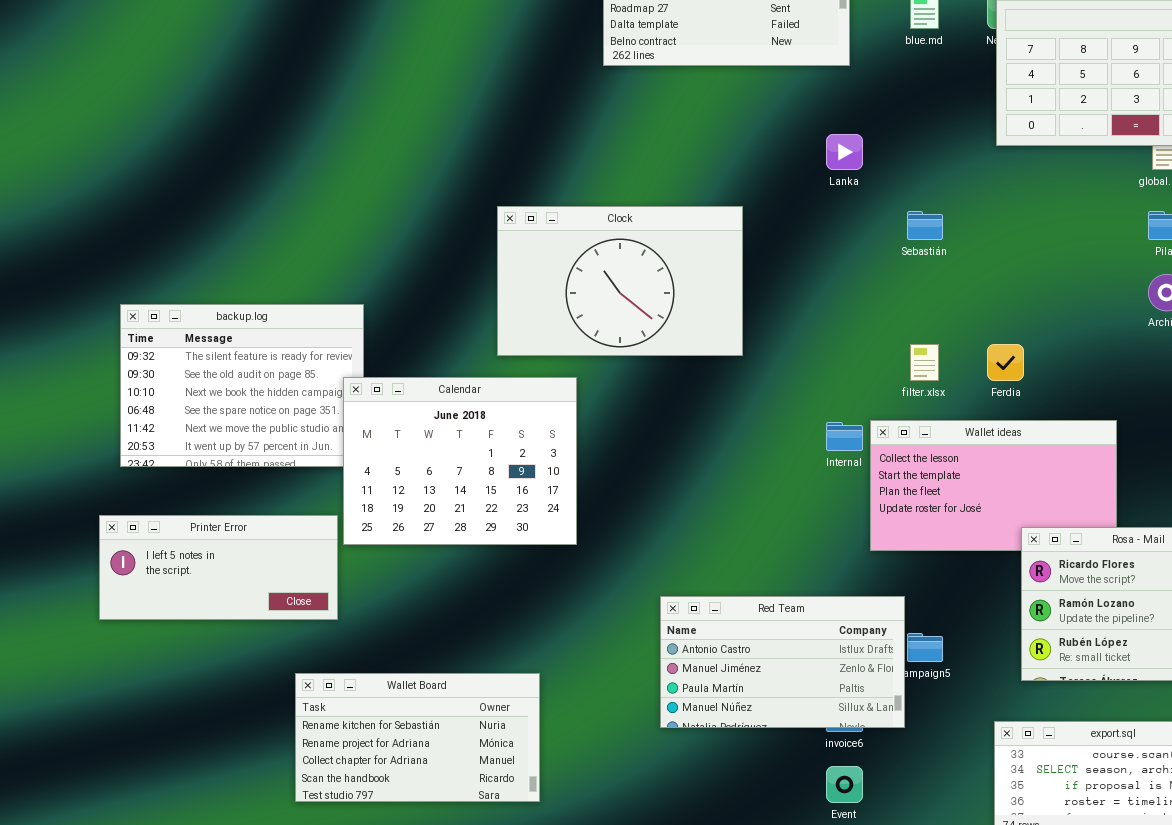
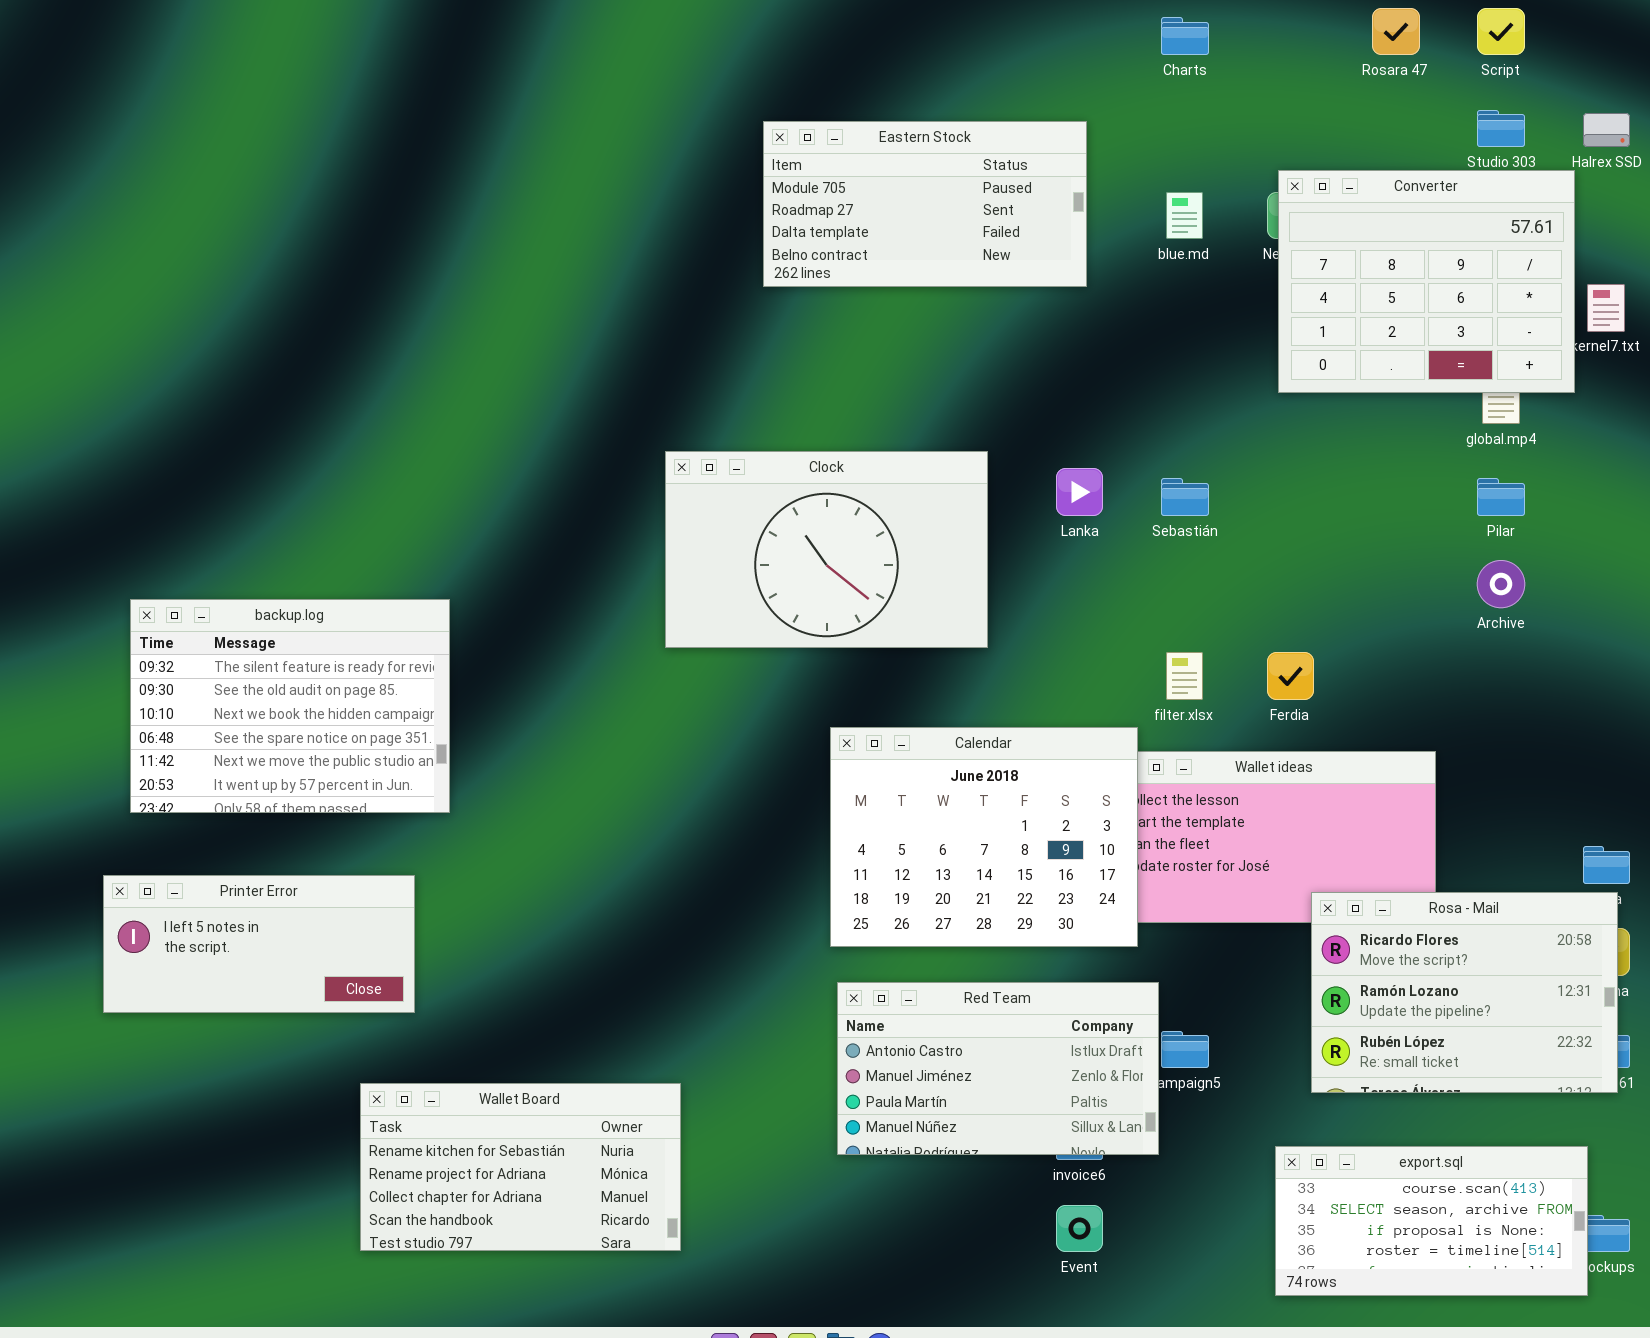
Lanka: [826,134,863,170] -> [1056,468,1103,516], moved
Clock: [497,206,743,356] -> [665,451,988,648], moved
Calendar: [343,377,577,545] -> [830,727,1138,947], moved

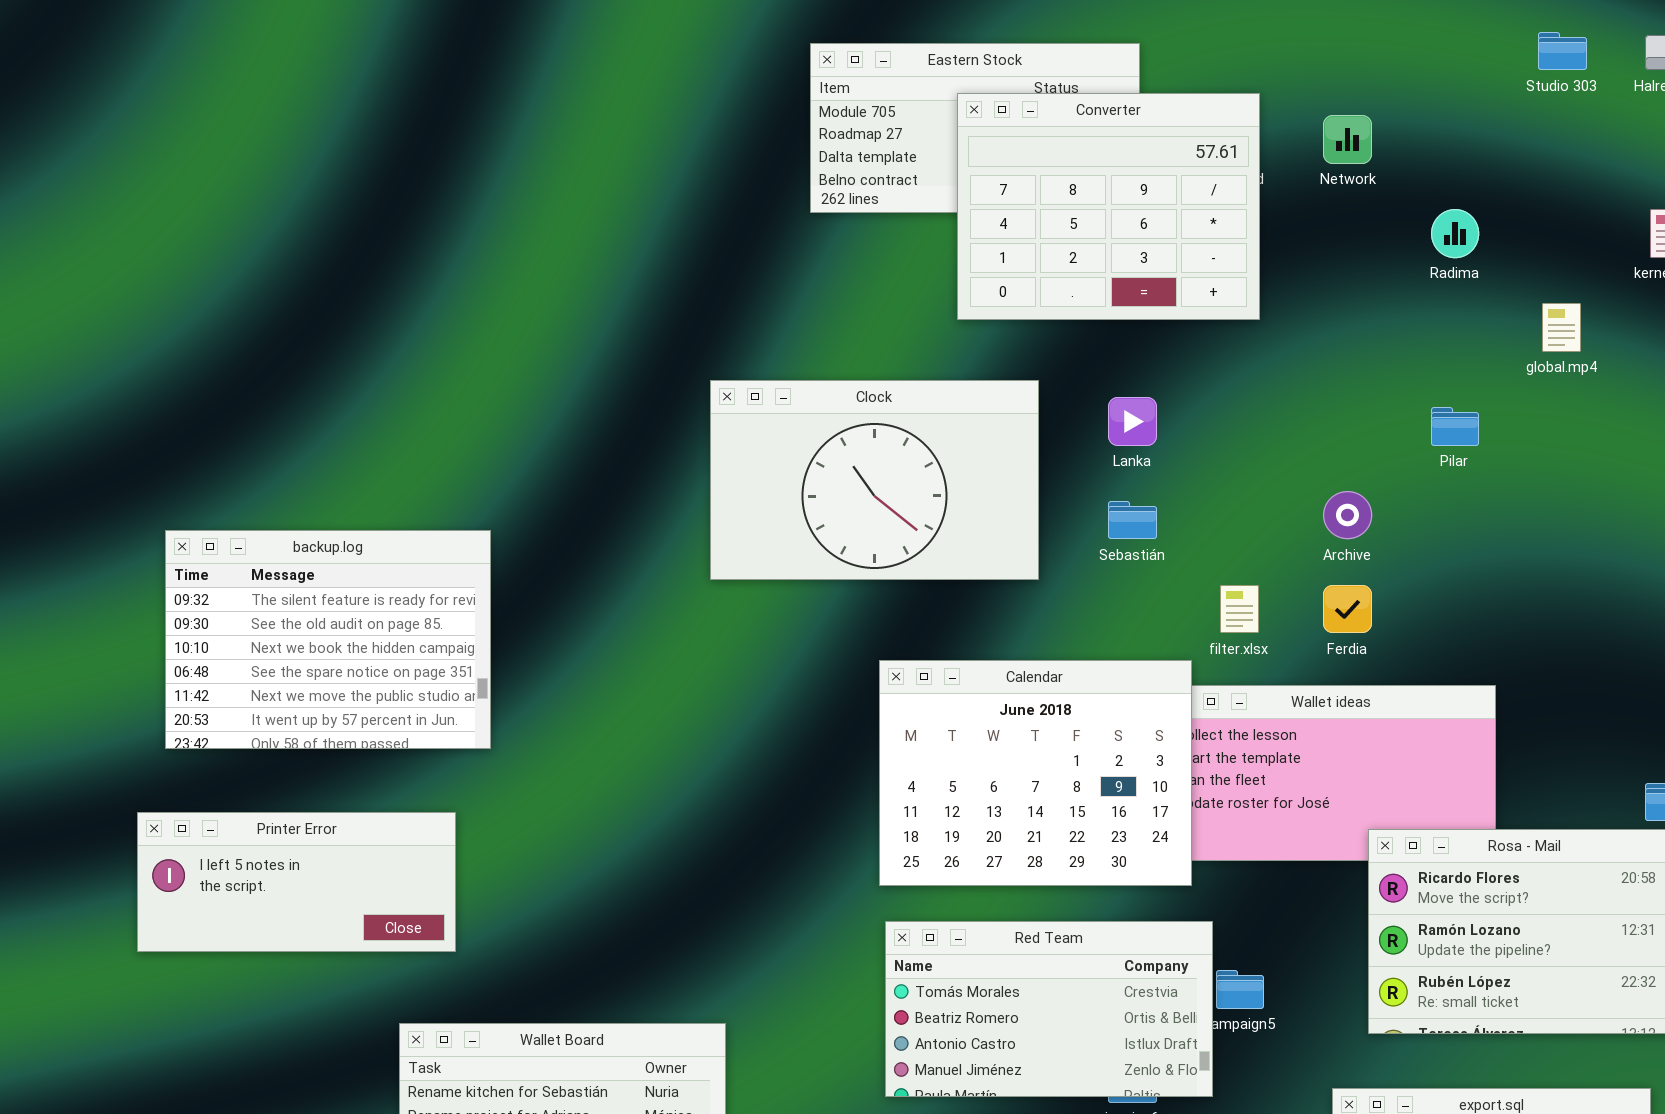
Converter: [1278,170,1575,393] -> [957,93,1260,320], moved
Sebastián: [1161,478,1209,516] -> [1108,501,1157,539], moved
Pilar: [1477,478,1525,516] -> [1431,407,1479,446], moved
Archive: [1477,560,1525,608] -> [1323,491,1372,539], moved
Red Team: [837,982,1159,1155] -> [885,921,1213,1097], scrolled up 2 rows

